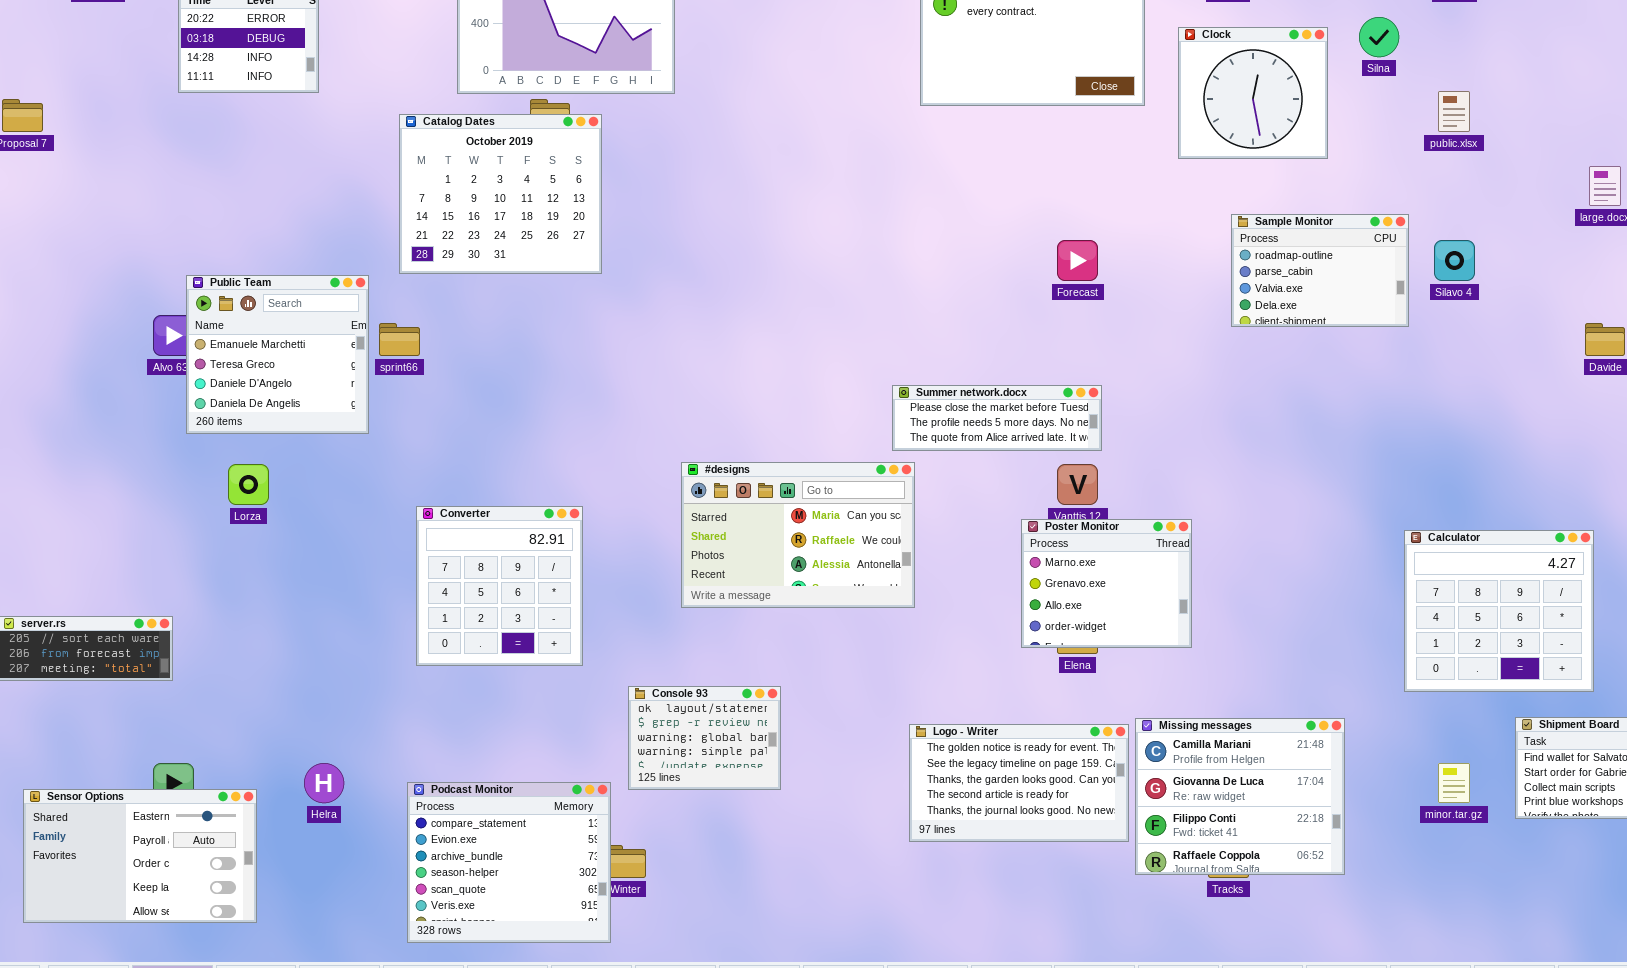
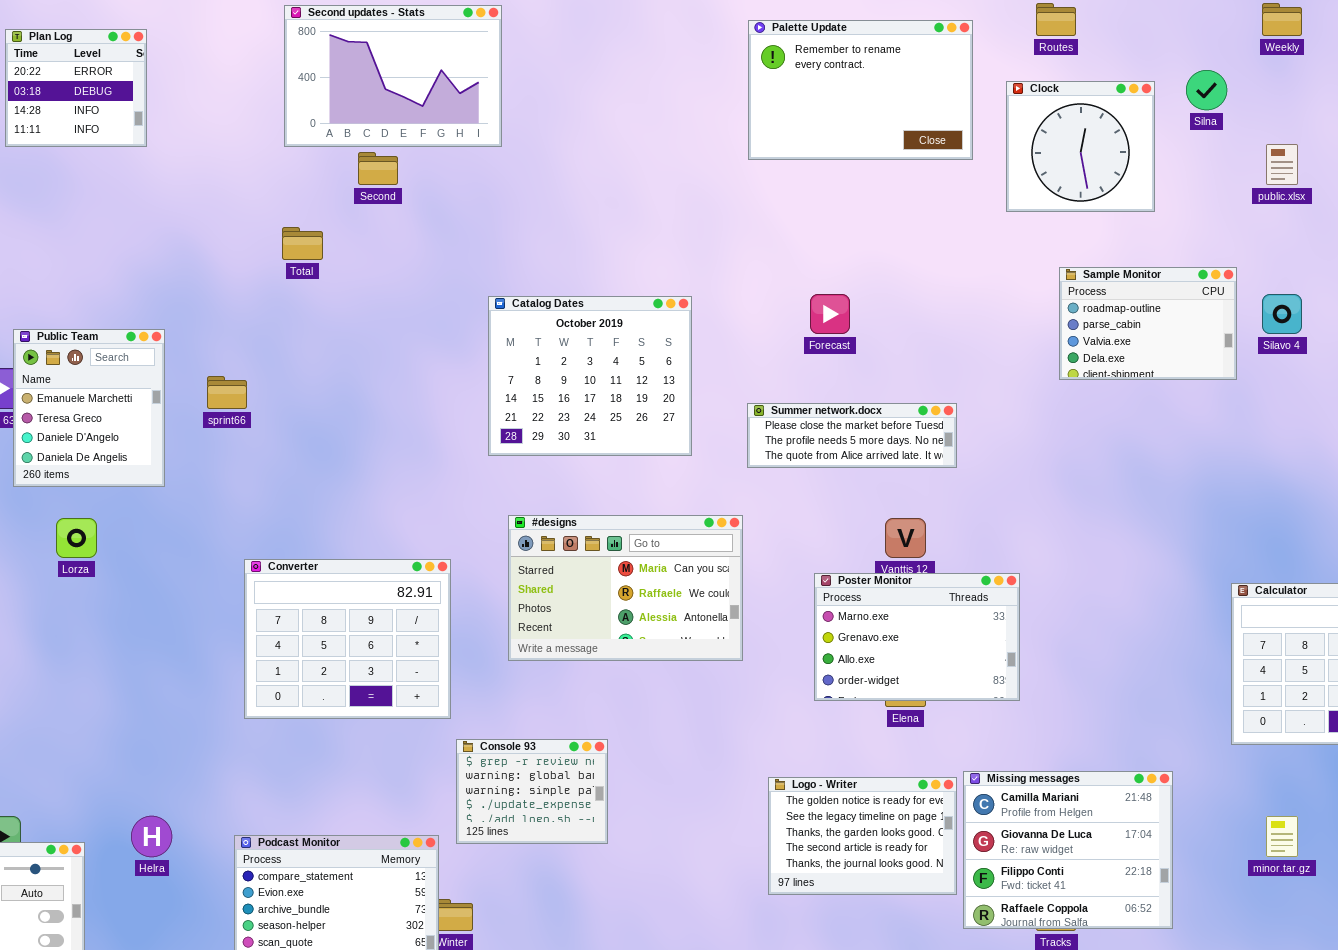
Catalog Dates: [399,114,602,274] -> [488,296,692,456], moved
Forecast: [1057,240,1098,281] -> [810,294,850,334], moved
Public Team: [186,275,369,434] -> [13,329,165,487], resized
Summer network.docx: [892,385,1102,451] -> [747,403,957,468], moved
Converter: [416,506,583,666] -> [244,559,451,719], resized
Poster Monitor: [1021,519,1192,648] -> [814,573,1020,701], resized
Console 93: [628,686,781,790] -> [456,739,608,844], scrolled down 1 row
Logo - Writer: [909,724,1129,842] -> [768,777,957,895], resized

